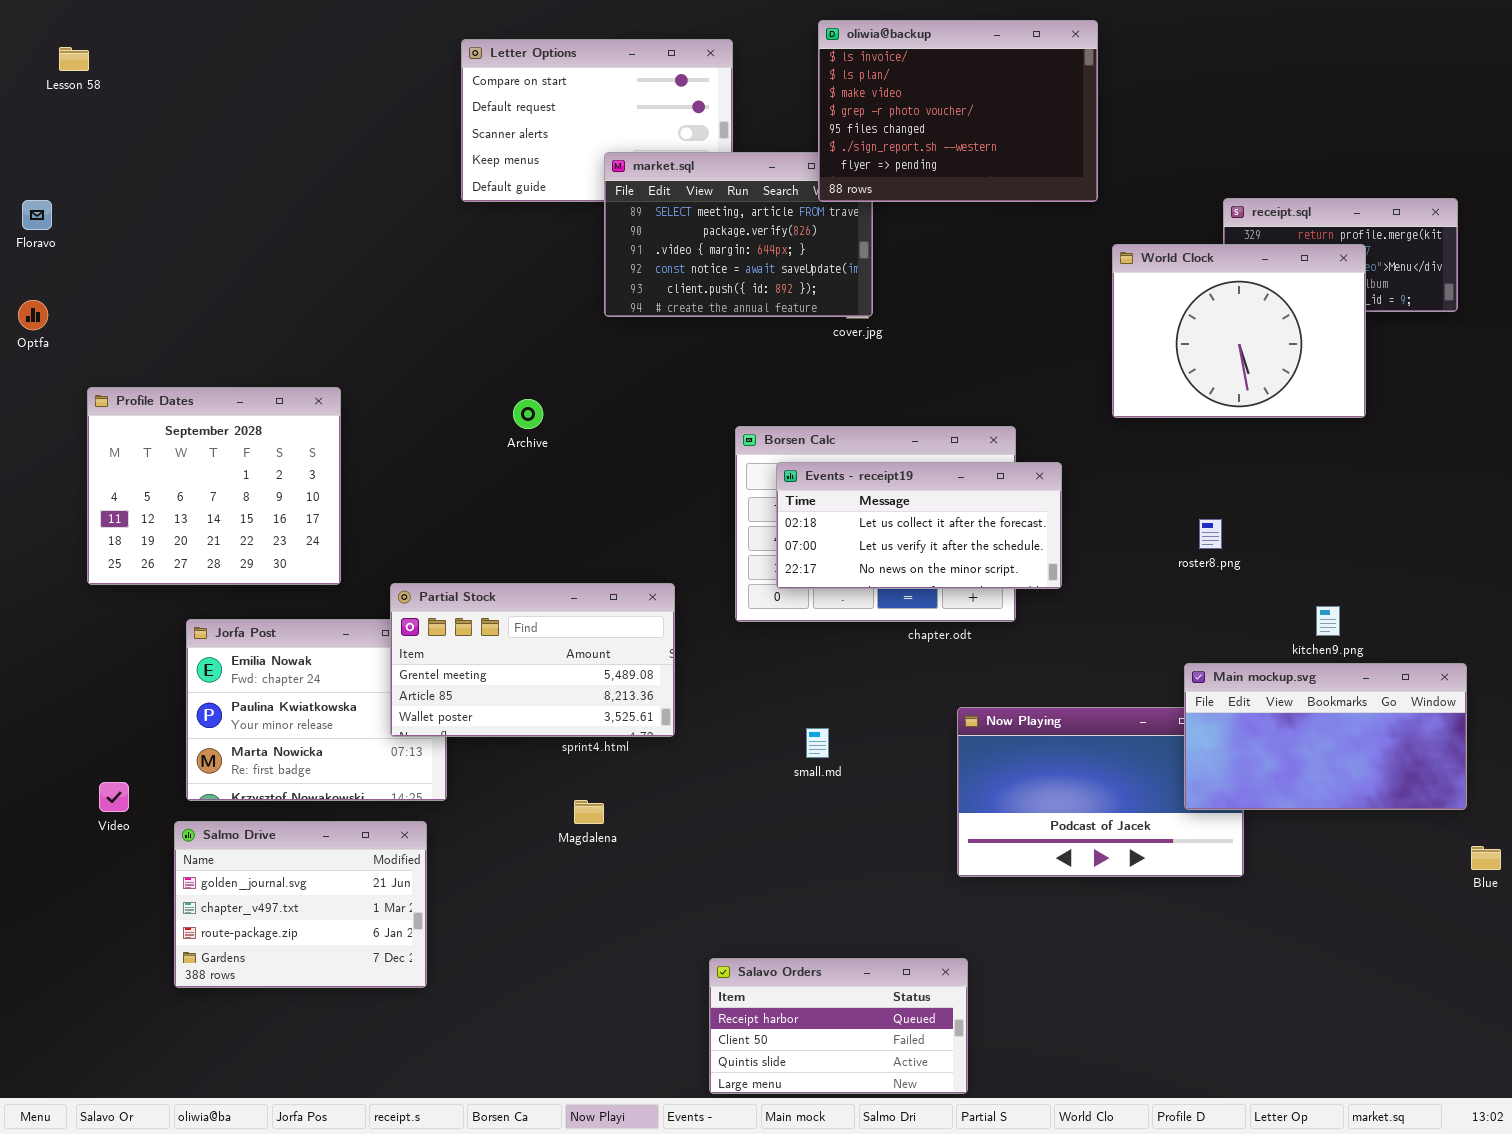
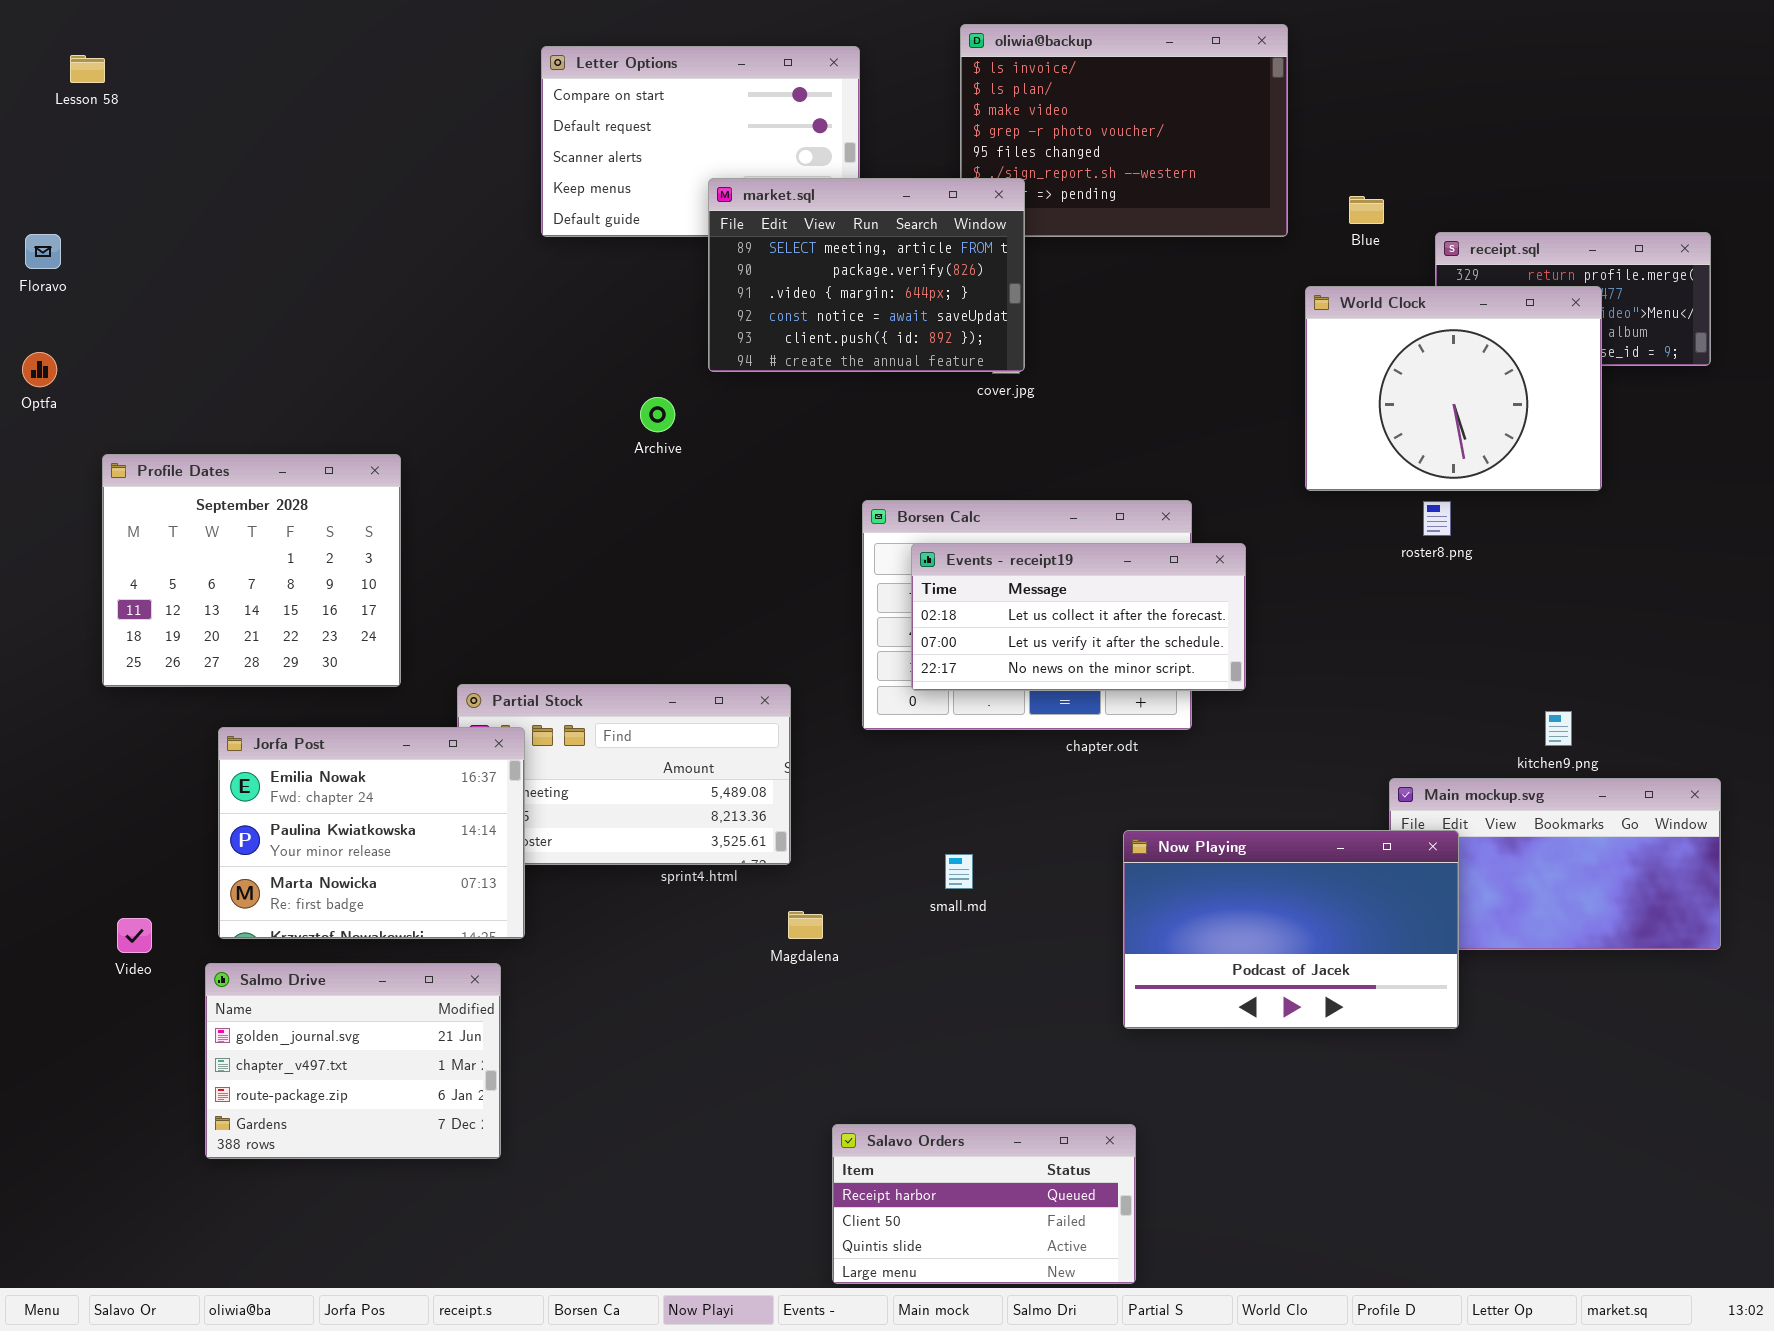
market.sql: [604,152,873,317] -> [708,178,1025,372], raised
Archive: [513,399,543,429] -> [640,397,675,432], moved
roster8.png: [1199,519,1222,549] -> [1423,501,1451,536], moved
Jorfa Post: [186,619,447,801] -> [218,727,525,939], raised
Now Playing: [957,707,1244,877] -> [1123,830,1459,1029], raised
Magdalena: [574,800,604,824] -> [788,911,823,939], moved
Blue: [1471,846,1501,870] -> [1349,196,1384,224], moved

